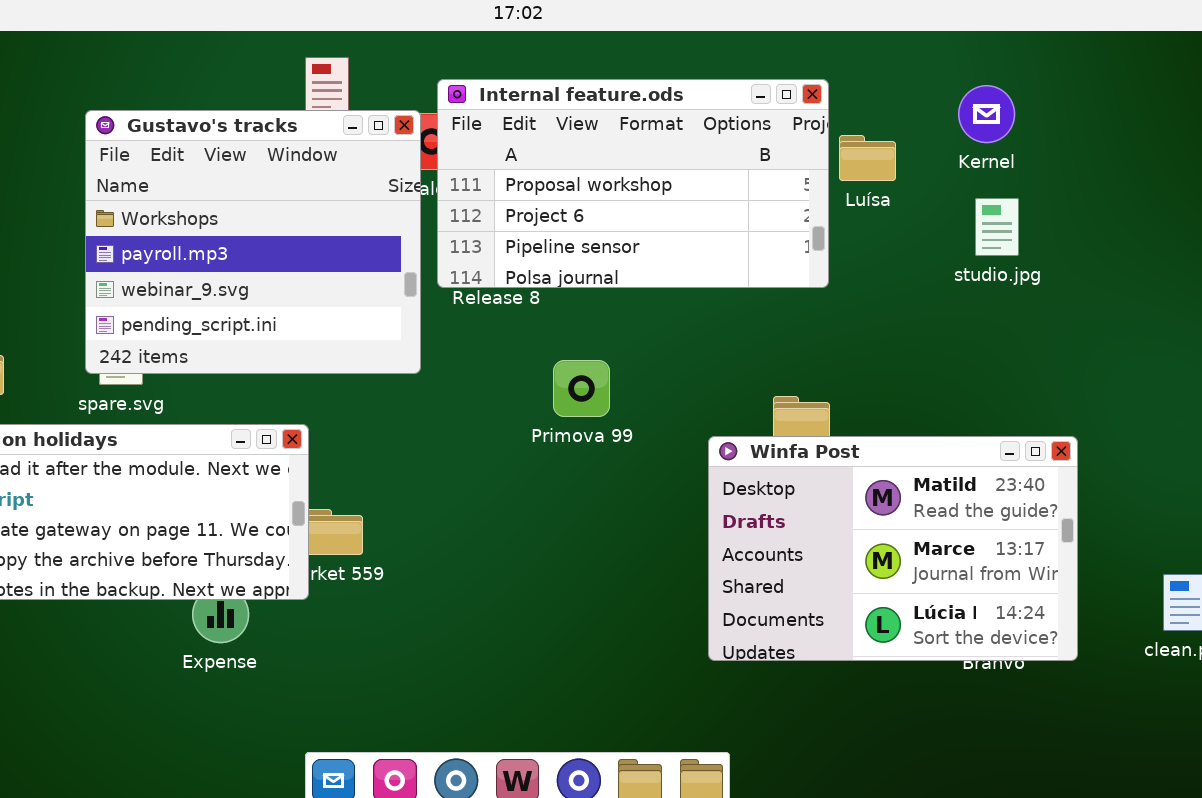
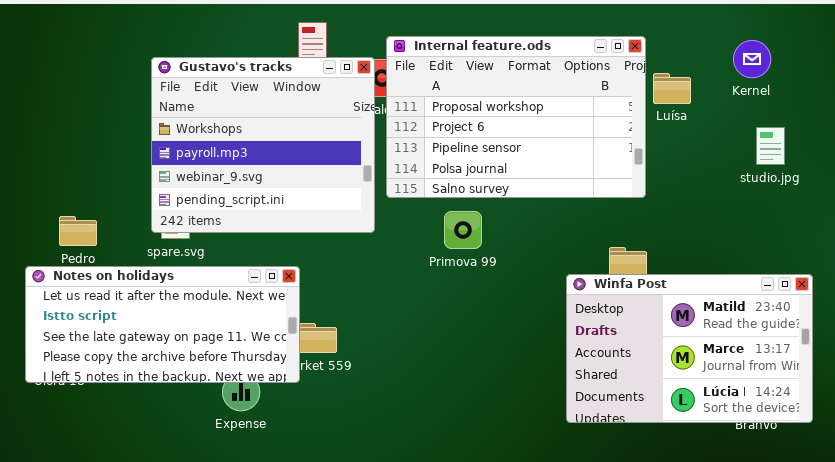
Internal feature.ods: [437,79,829,288] -> [386,36,646,198], resized
studio.jpg: [975,198,1019,256] -> [756,127,785,165], moved
Primova 99: [553,360,610,417] -> [444,211,482,249], moved

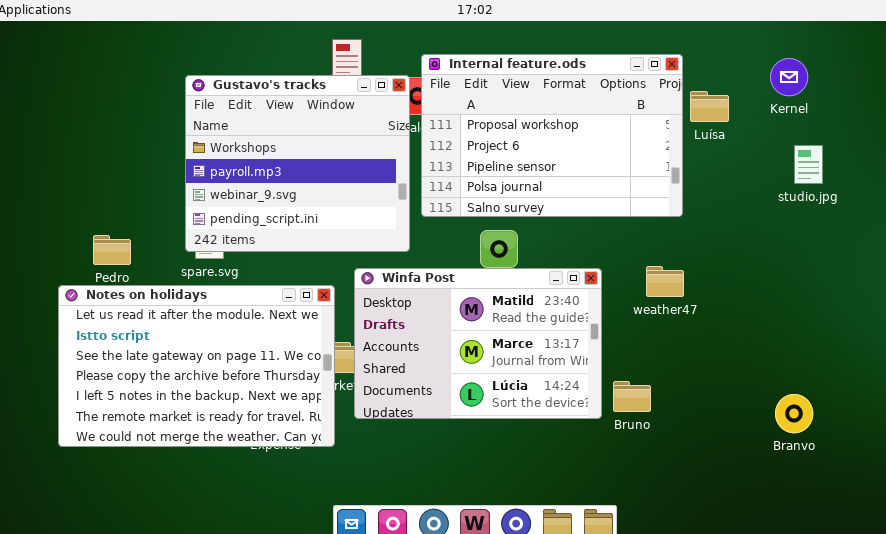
Notes on holidays: [25,266,300,383] -> [58,285,335,447], resized
Winfa Post: [566,274,813,423] -> [354,268,602,419], moved

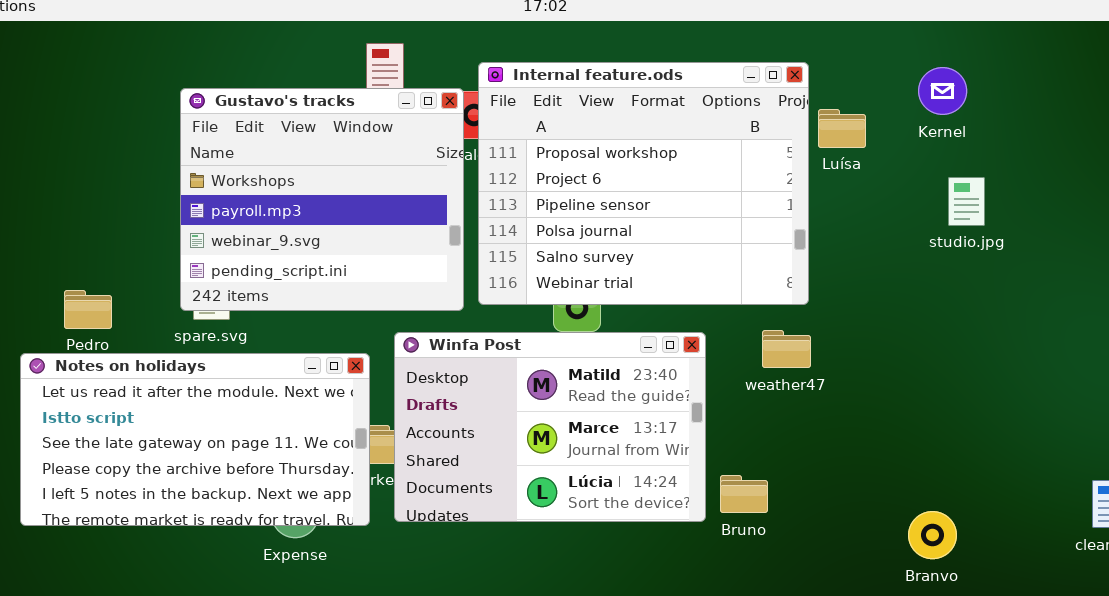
Internal feature.ods: [421,54,683,217] -> [478,62,809,305], resized
Notes on holidays: [58,285,335,447] -> [20,353,370,526], resized
Branvo: [775,394,813,433] -> [908,511,957,559], moved

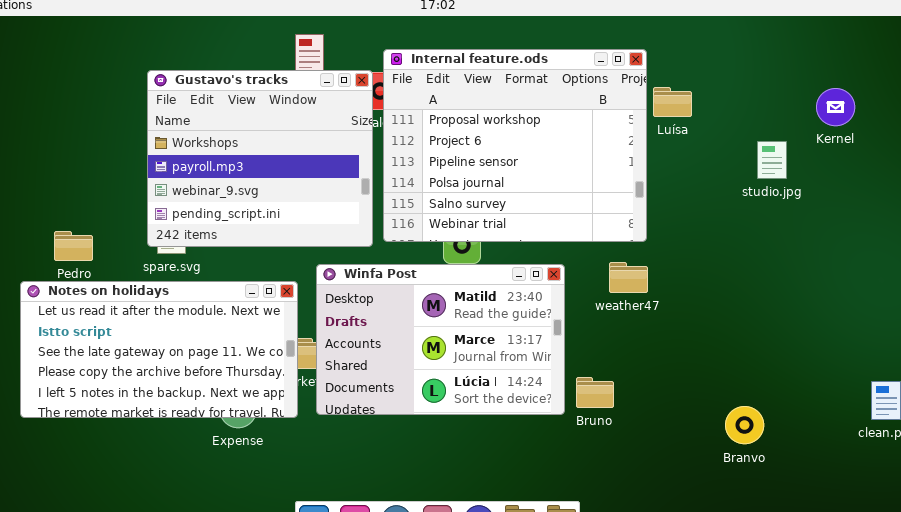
Kernel: [918,67,967,115] -> [816,88,855,126], moved

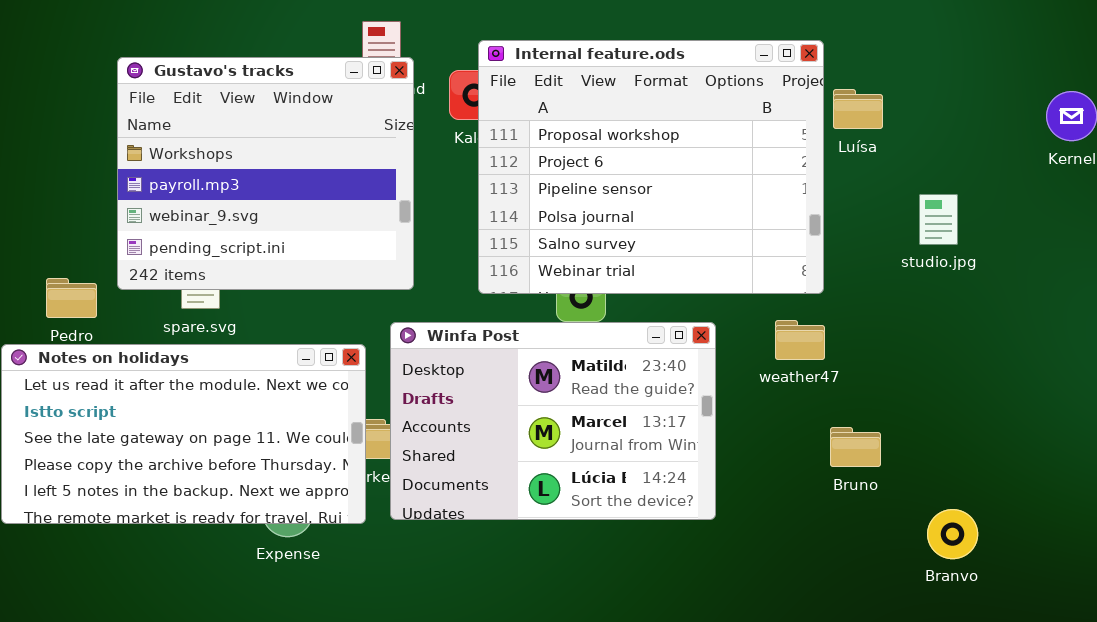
Gustavo's tracks: [147,70,373,247] -> [117,57,414,290], moved
studio.jpg: [757,141,787,179] -> [919,194,958,245], moved
Bruno: [576,377,614,408] -> [830,427,881,467], moved

